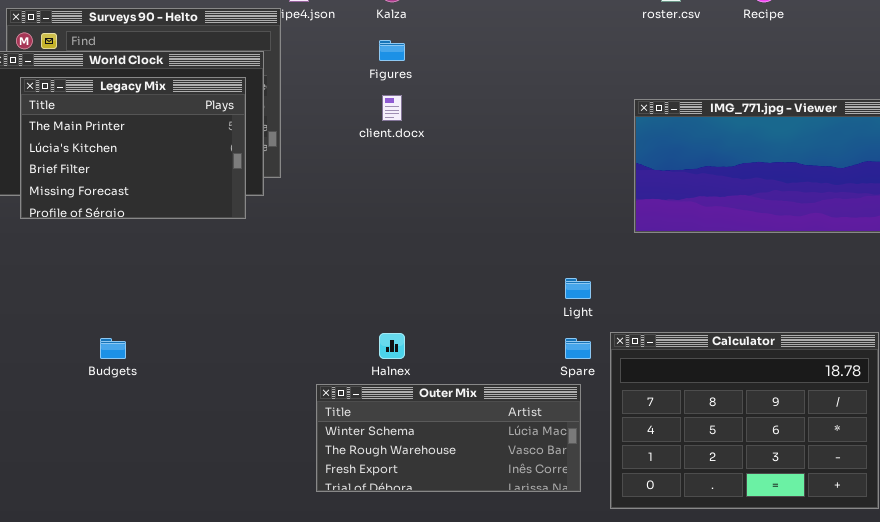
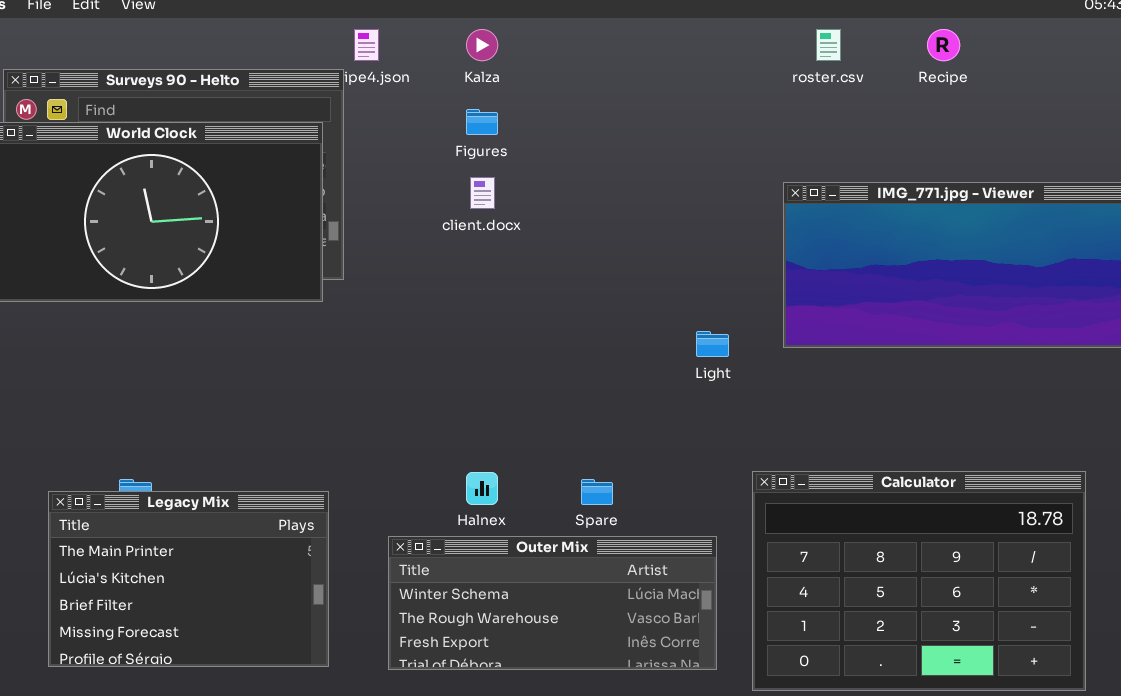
Legacy Mix: [20,77,246,219] -> [48,491,329,667], moved
Light: [565,278,591,299] -> [696,331,729,357], moved
Spare: [565,338,591,359] -> [581,479,613,505], moved

